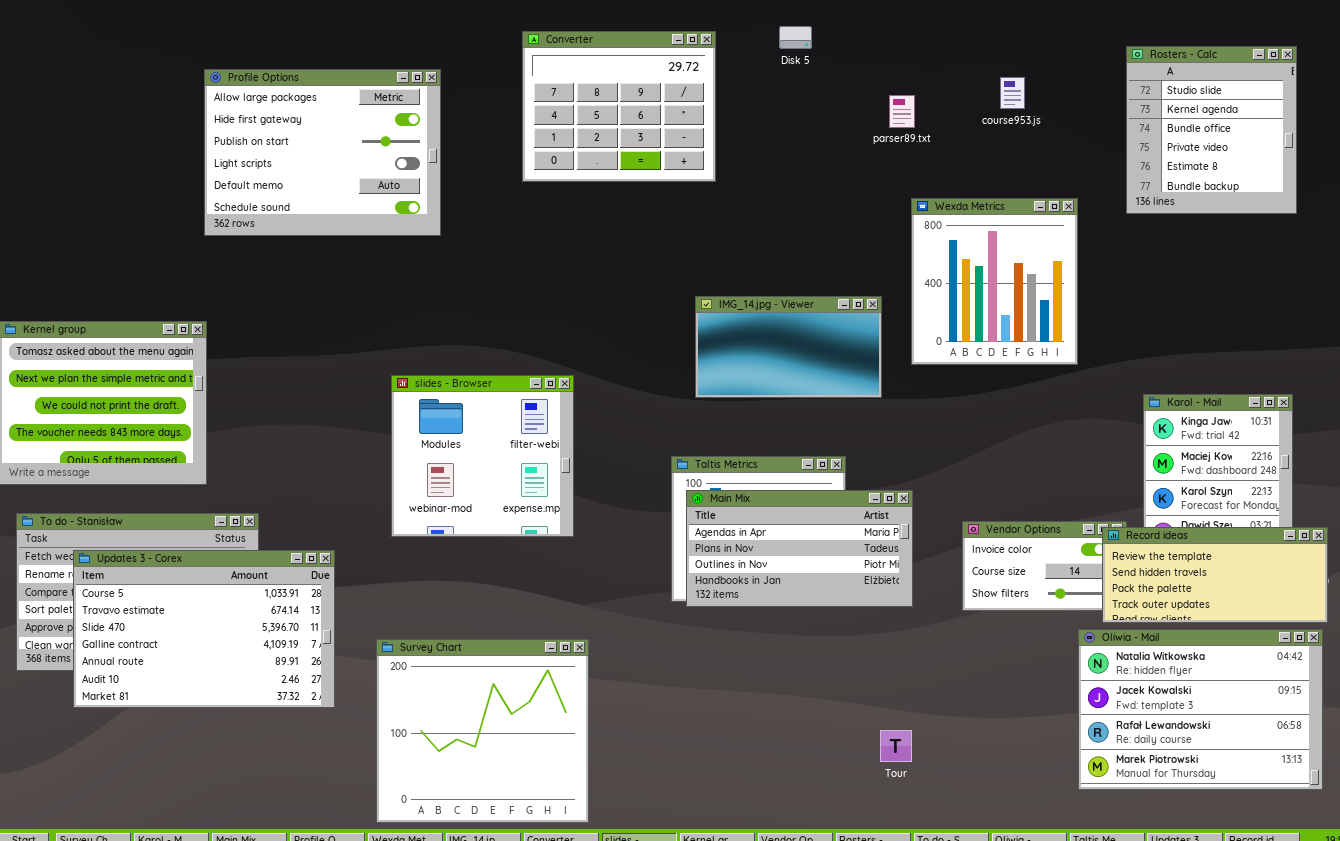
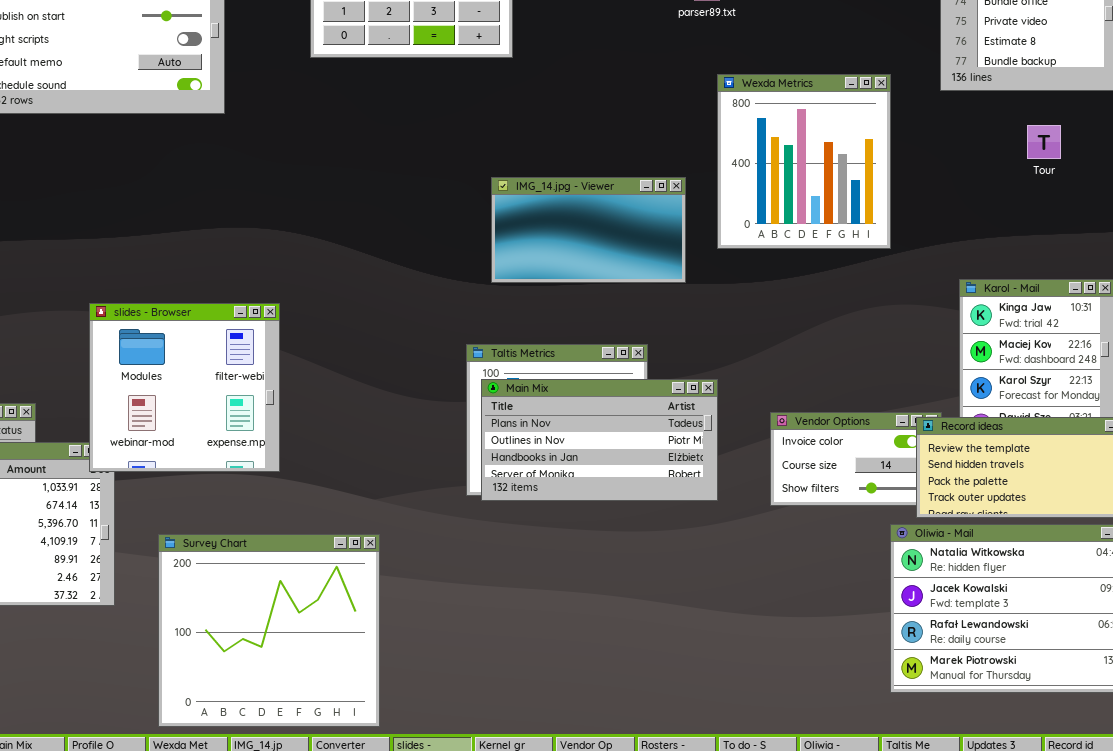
slides - Browser: [391,375,574,537] -> [89,303,280,472], moved
Main Mix: [686,490,913,607] -> [481,379,718,501], scrolled down 1 row
Tour: [880,730,912,762] -> [1027,125,1061,159], moved

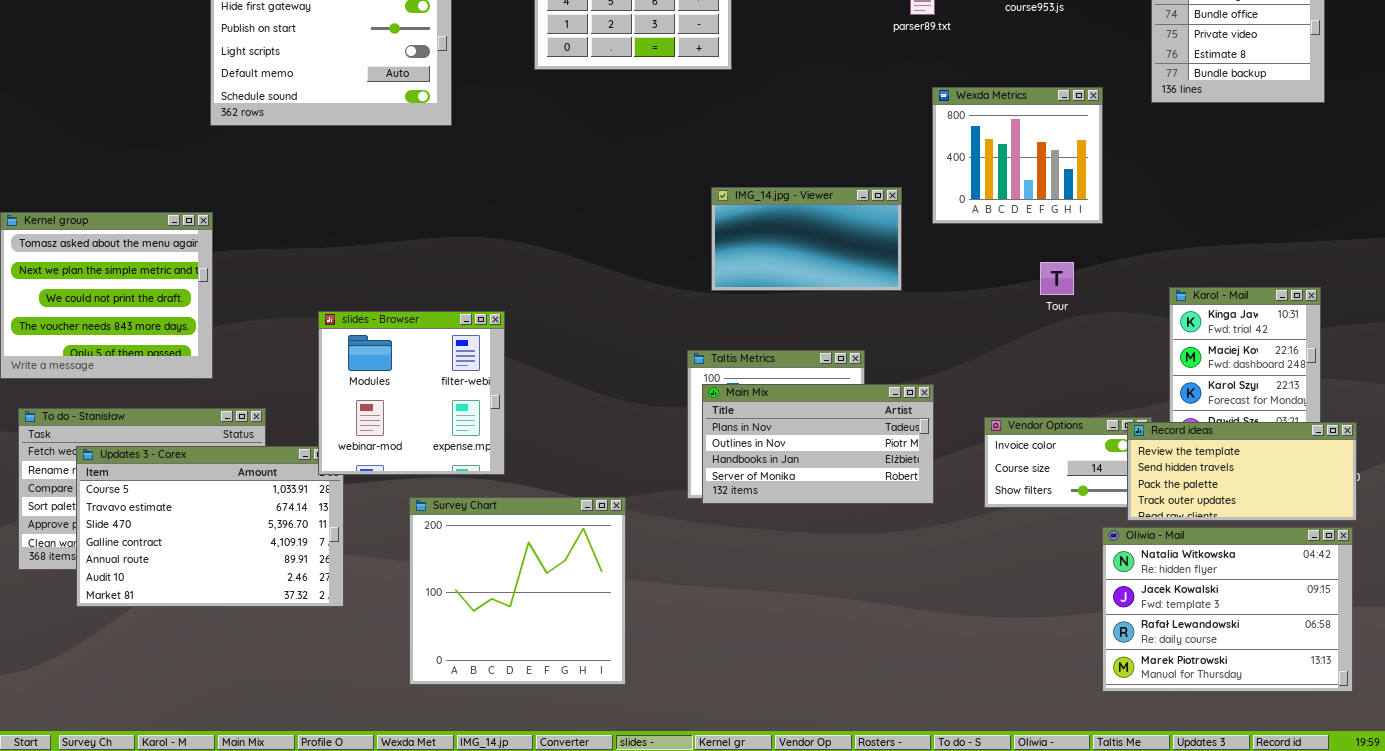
Wexda Metrics: [717,74,891,249] -> [932,87,1103,224], resized
Tour: [1027,125,1061,159] -> [1040,262,1074,295], moved
Survey Chart: [158,534,380,727] -> [409,497,626,685], moved

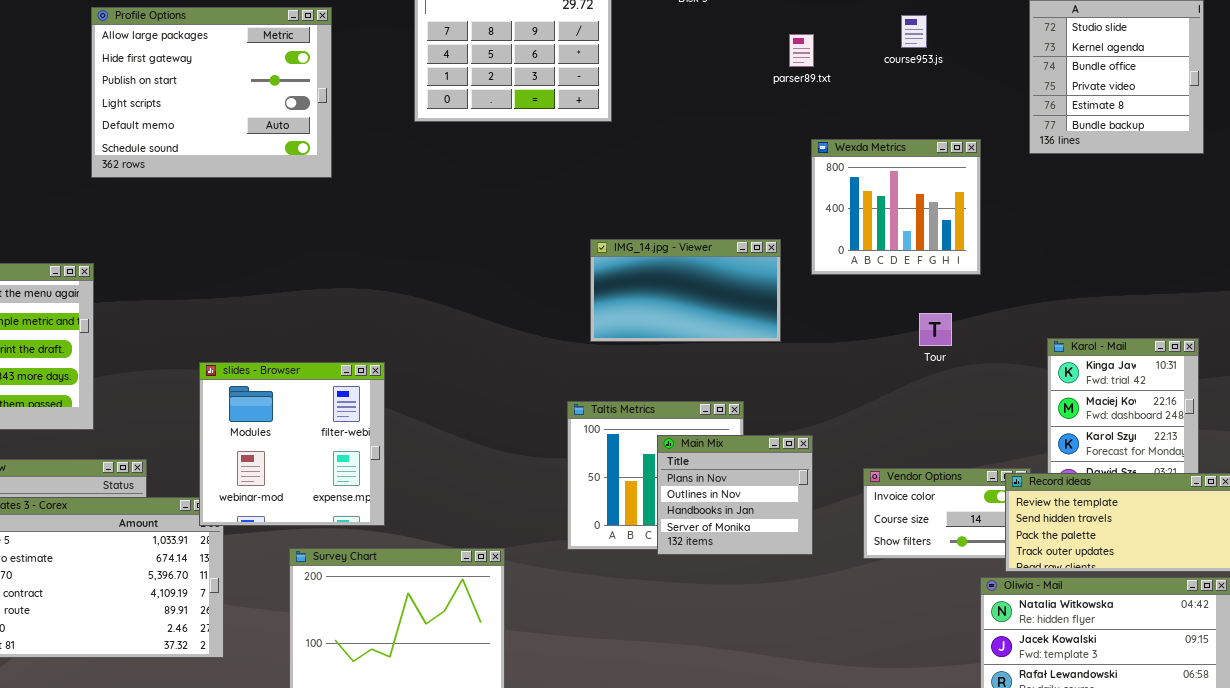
Main Mix: [702,384,934,504] -> [657,435,813,555], resized

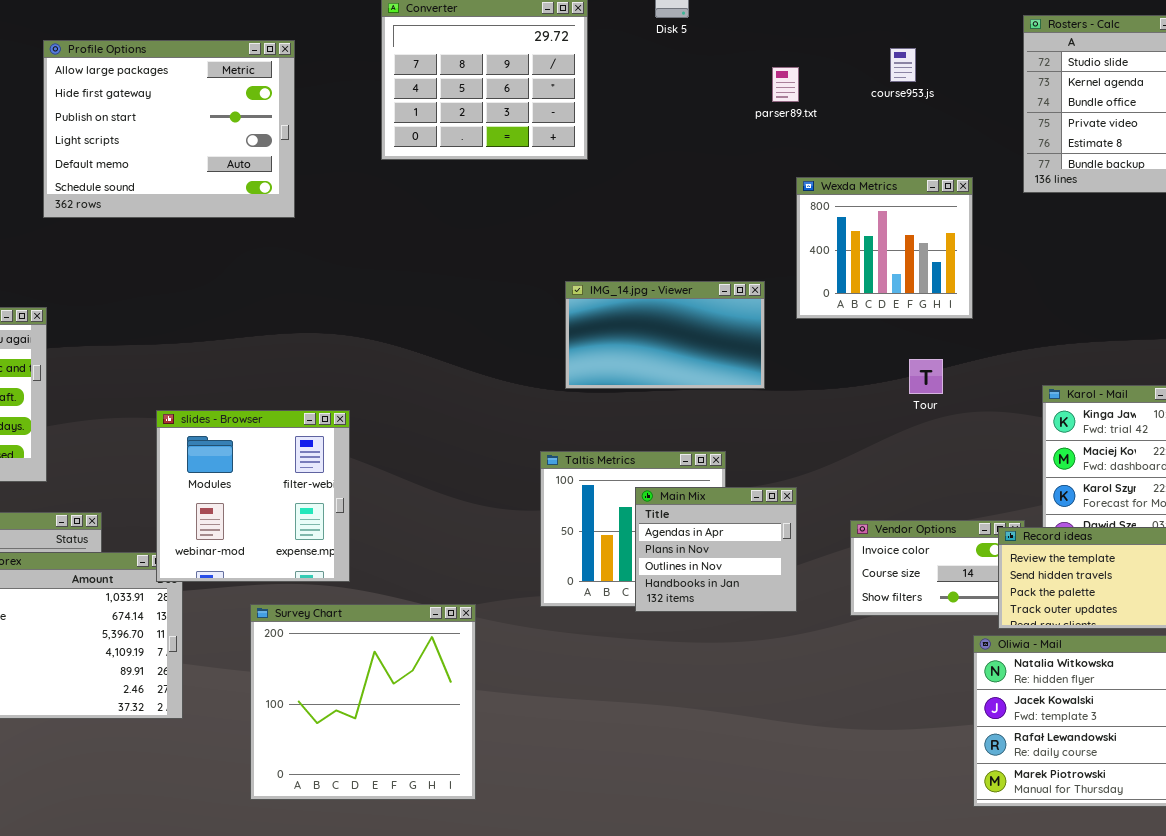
Main Mix: [657,435,813,555] -> [635,487,797,612], scrolled up 1 row

